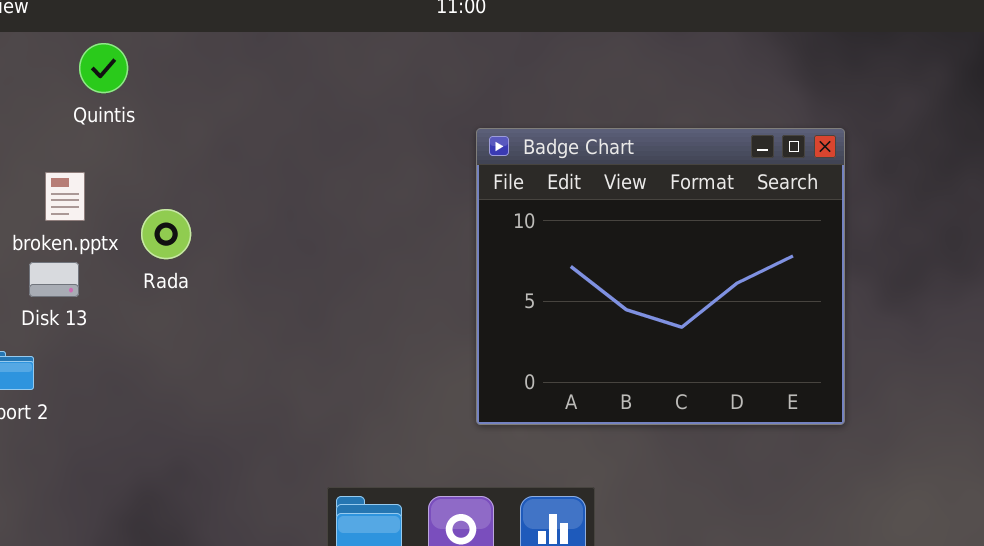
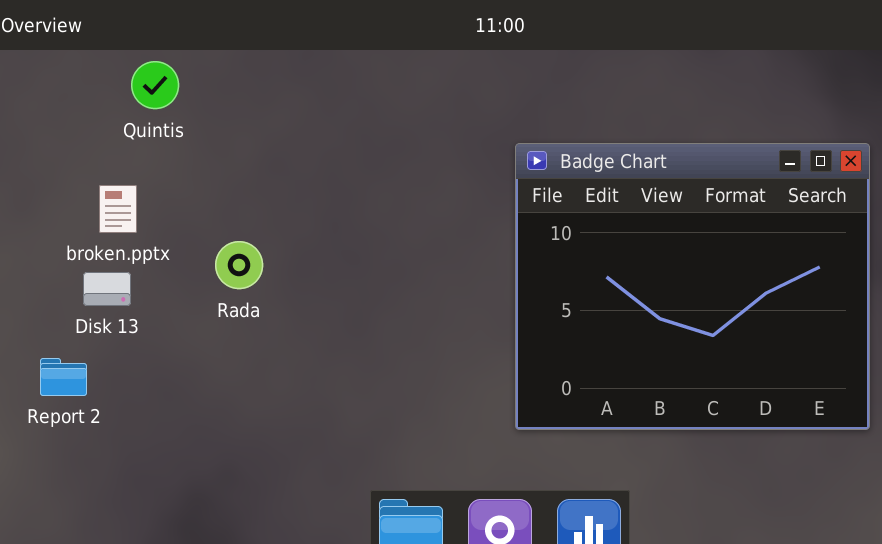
Rada: [141,209,191,259] -> [215,241,263,289], moved

